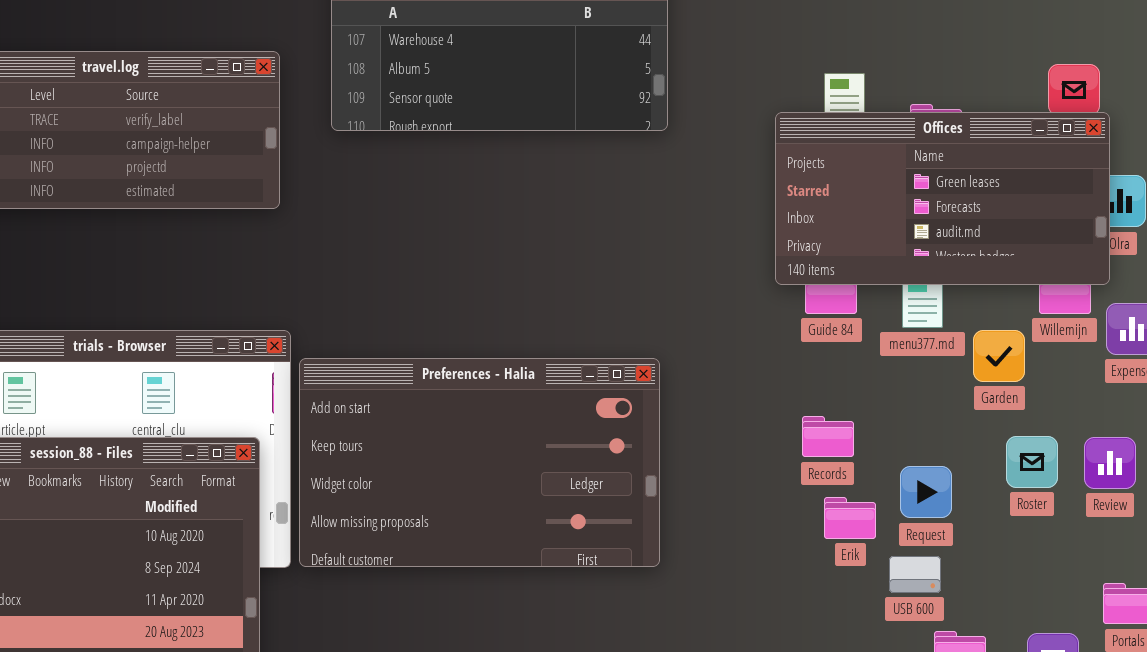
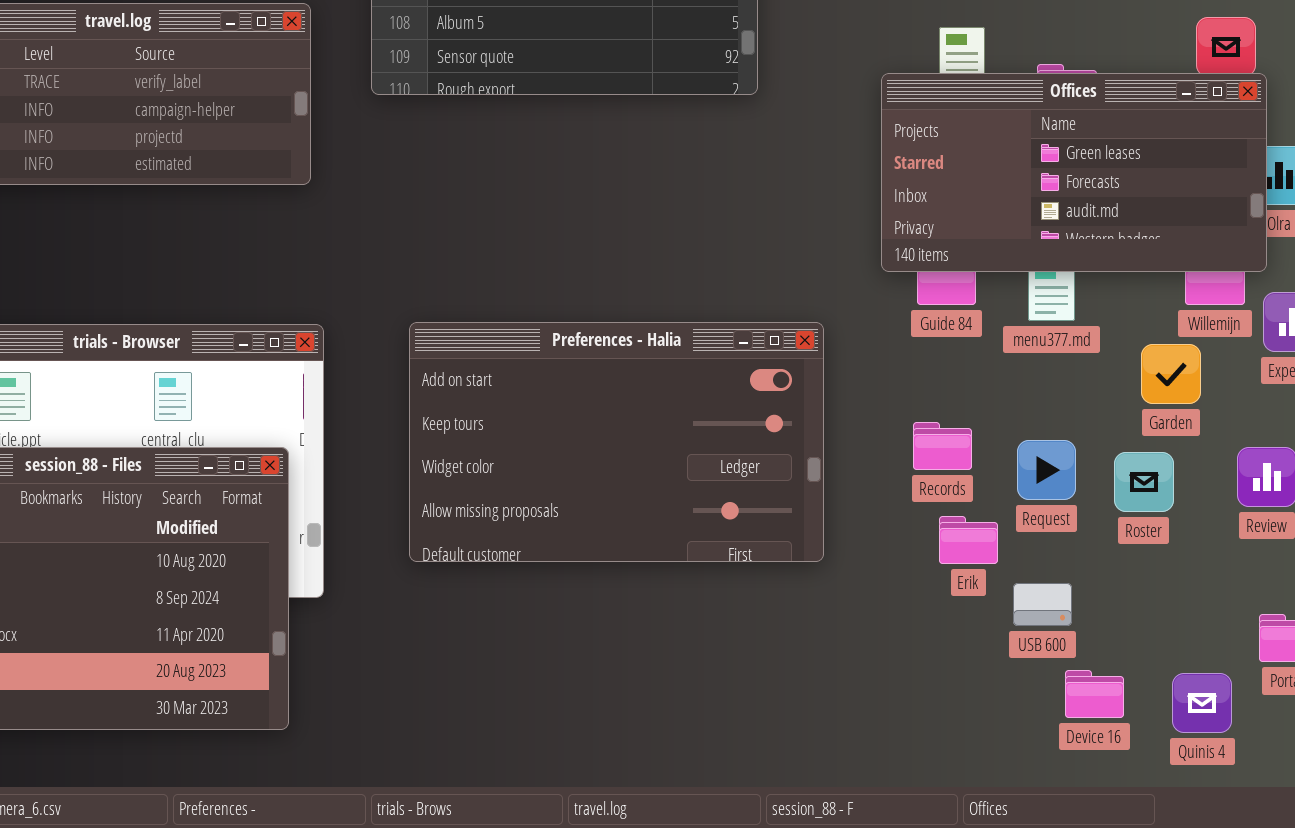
Garden: [973,330,1025,382] -> [1141,344,1201,404], moved
Preferences - Halia: [299,358,660,567] -> [409,322,824,562], moved
Roster: [1006,436,1058,488] -> [1114,452,1174,512], moved
Request: [900,466,952,518] -> [1017,440,1076,500], moved

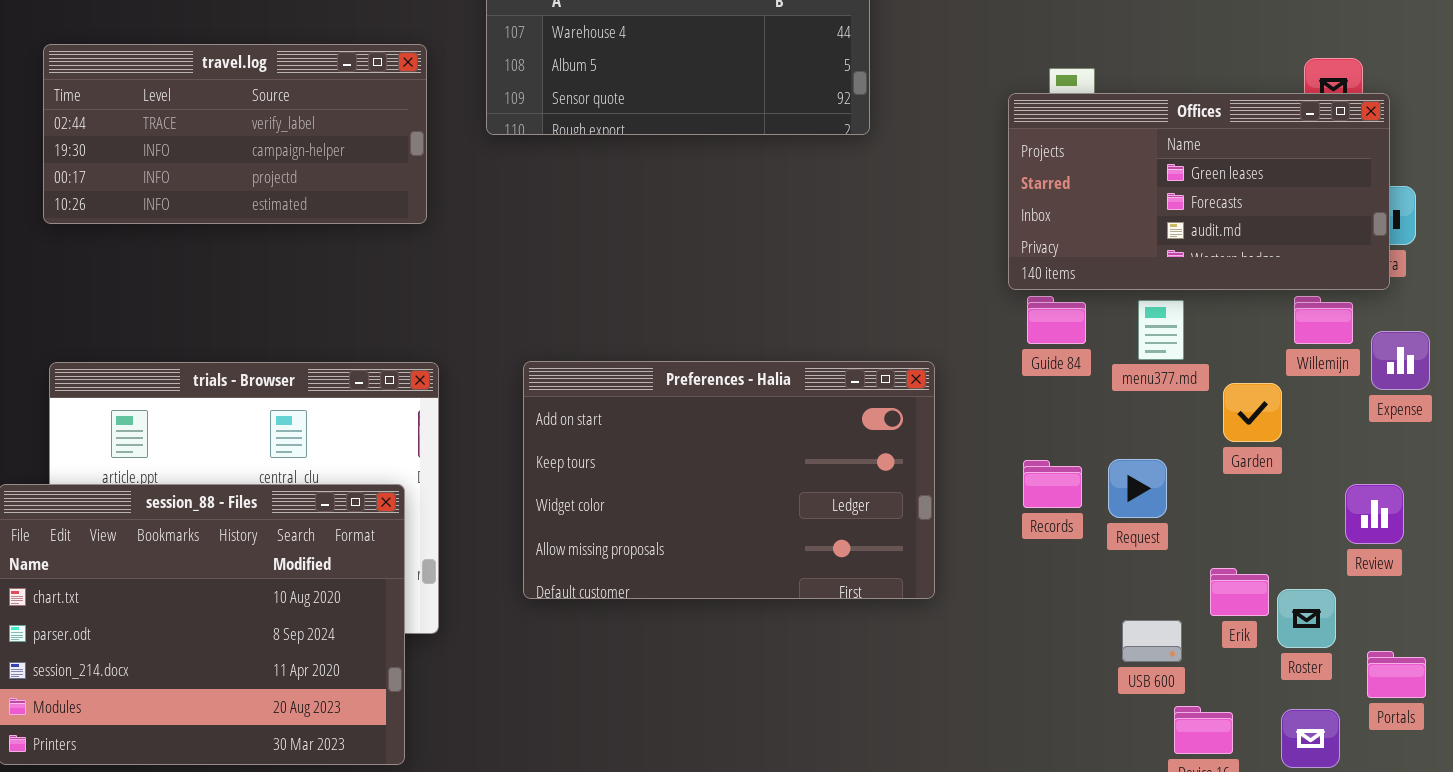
Offices: [881,73,1267,272] -> [1008,93,1390,290], moved
Garden: [1141,344,1201,404] -> [1223,383,1282,442], moved
Request: [1017,440,1076,500] -> [1108,459,1167,518], moved
Roster: [1114,452,1174,512] -> [1277,589,1336,648], moved
Erik: [939,516,998,564] -> [1210,568,1269,616], moved

